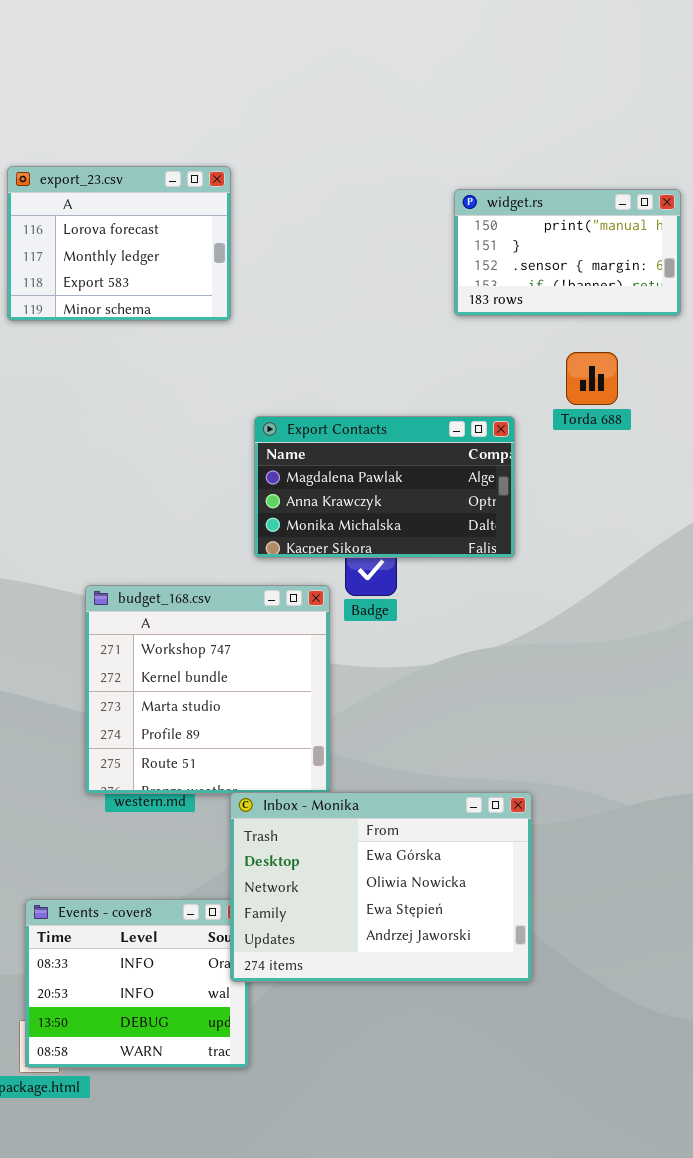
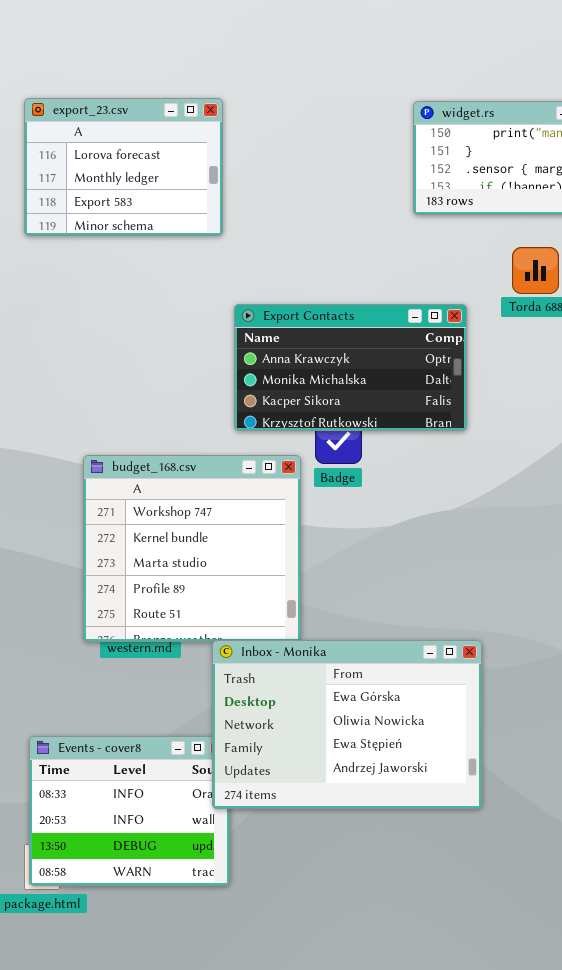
export_23.csv: [7,166,231,321] -> [24,98,223,236], moved
Export Contacts: [254,416,515,558] -> [234,304,467,431], scrolled down 1 row

